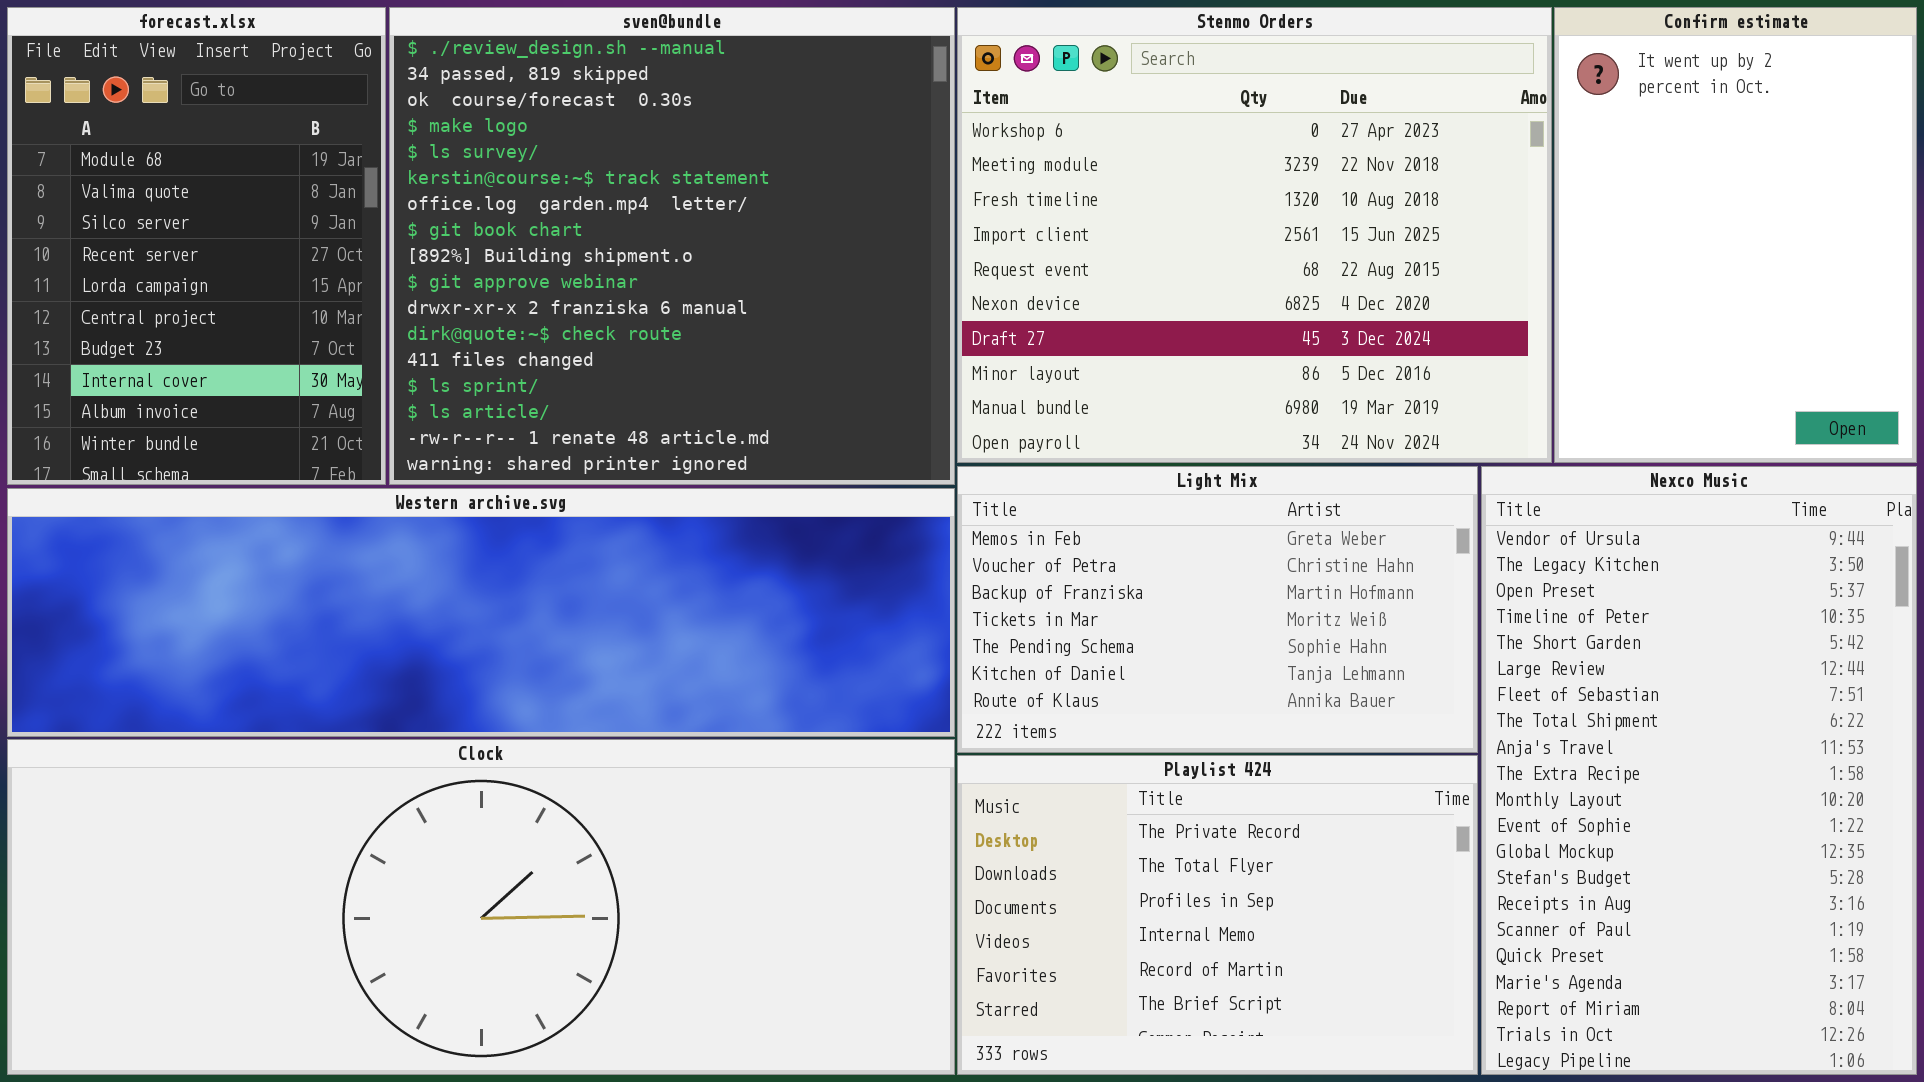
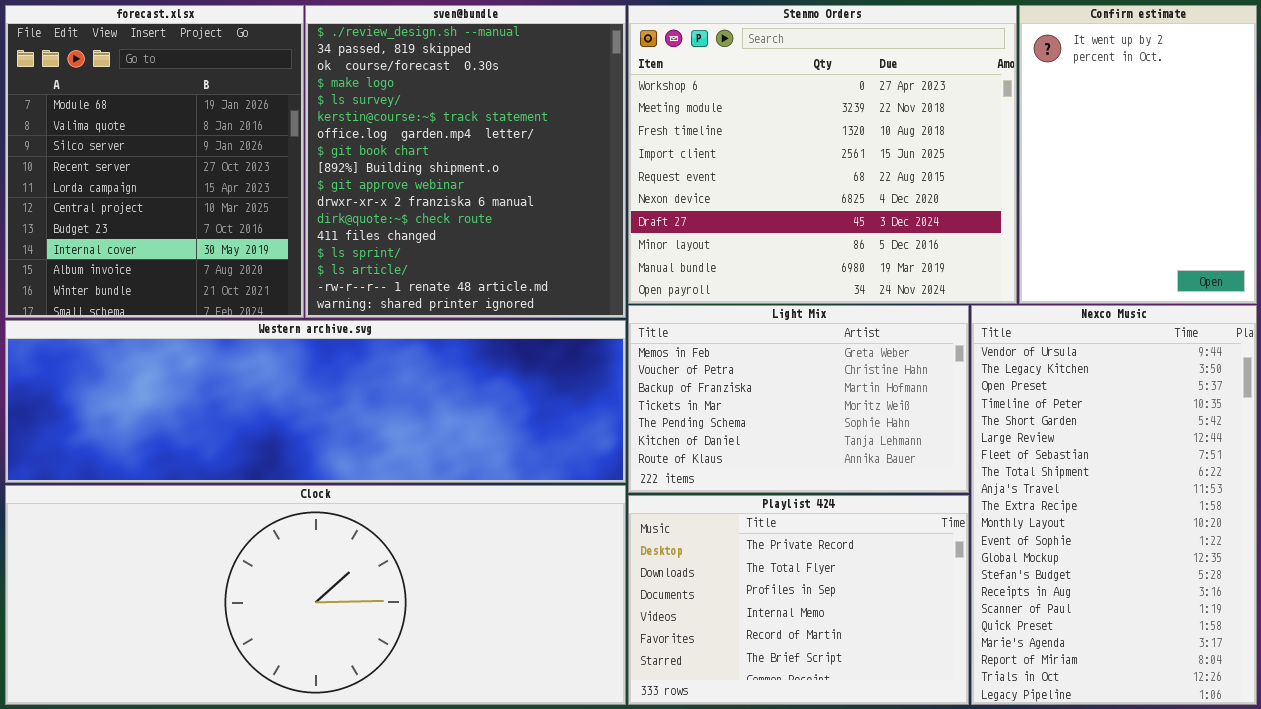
forecast.xlsx: [7,7,386,485] -> [5,5,304,318], resized
sven@bundle: [389,7,955,485] -> [305,5,626,318], resized

